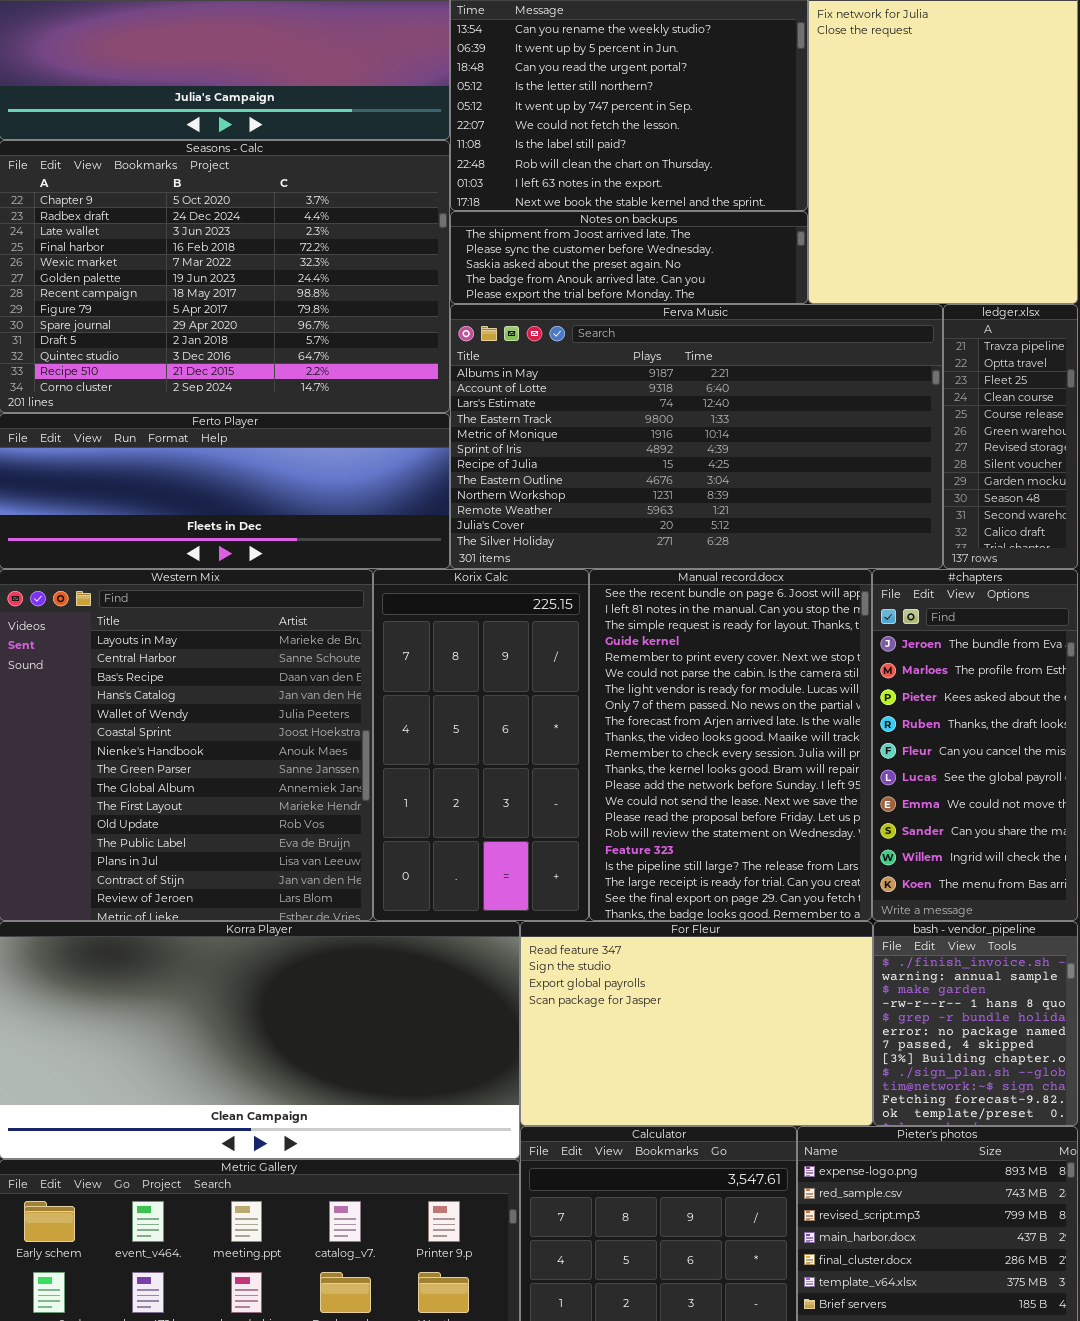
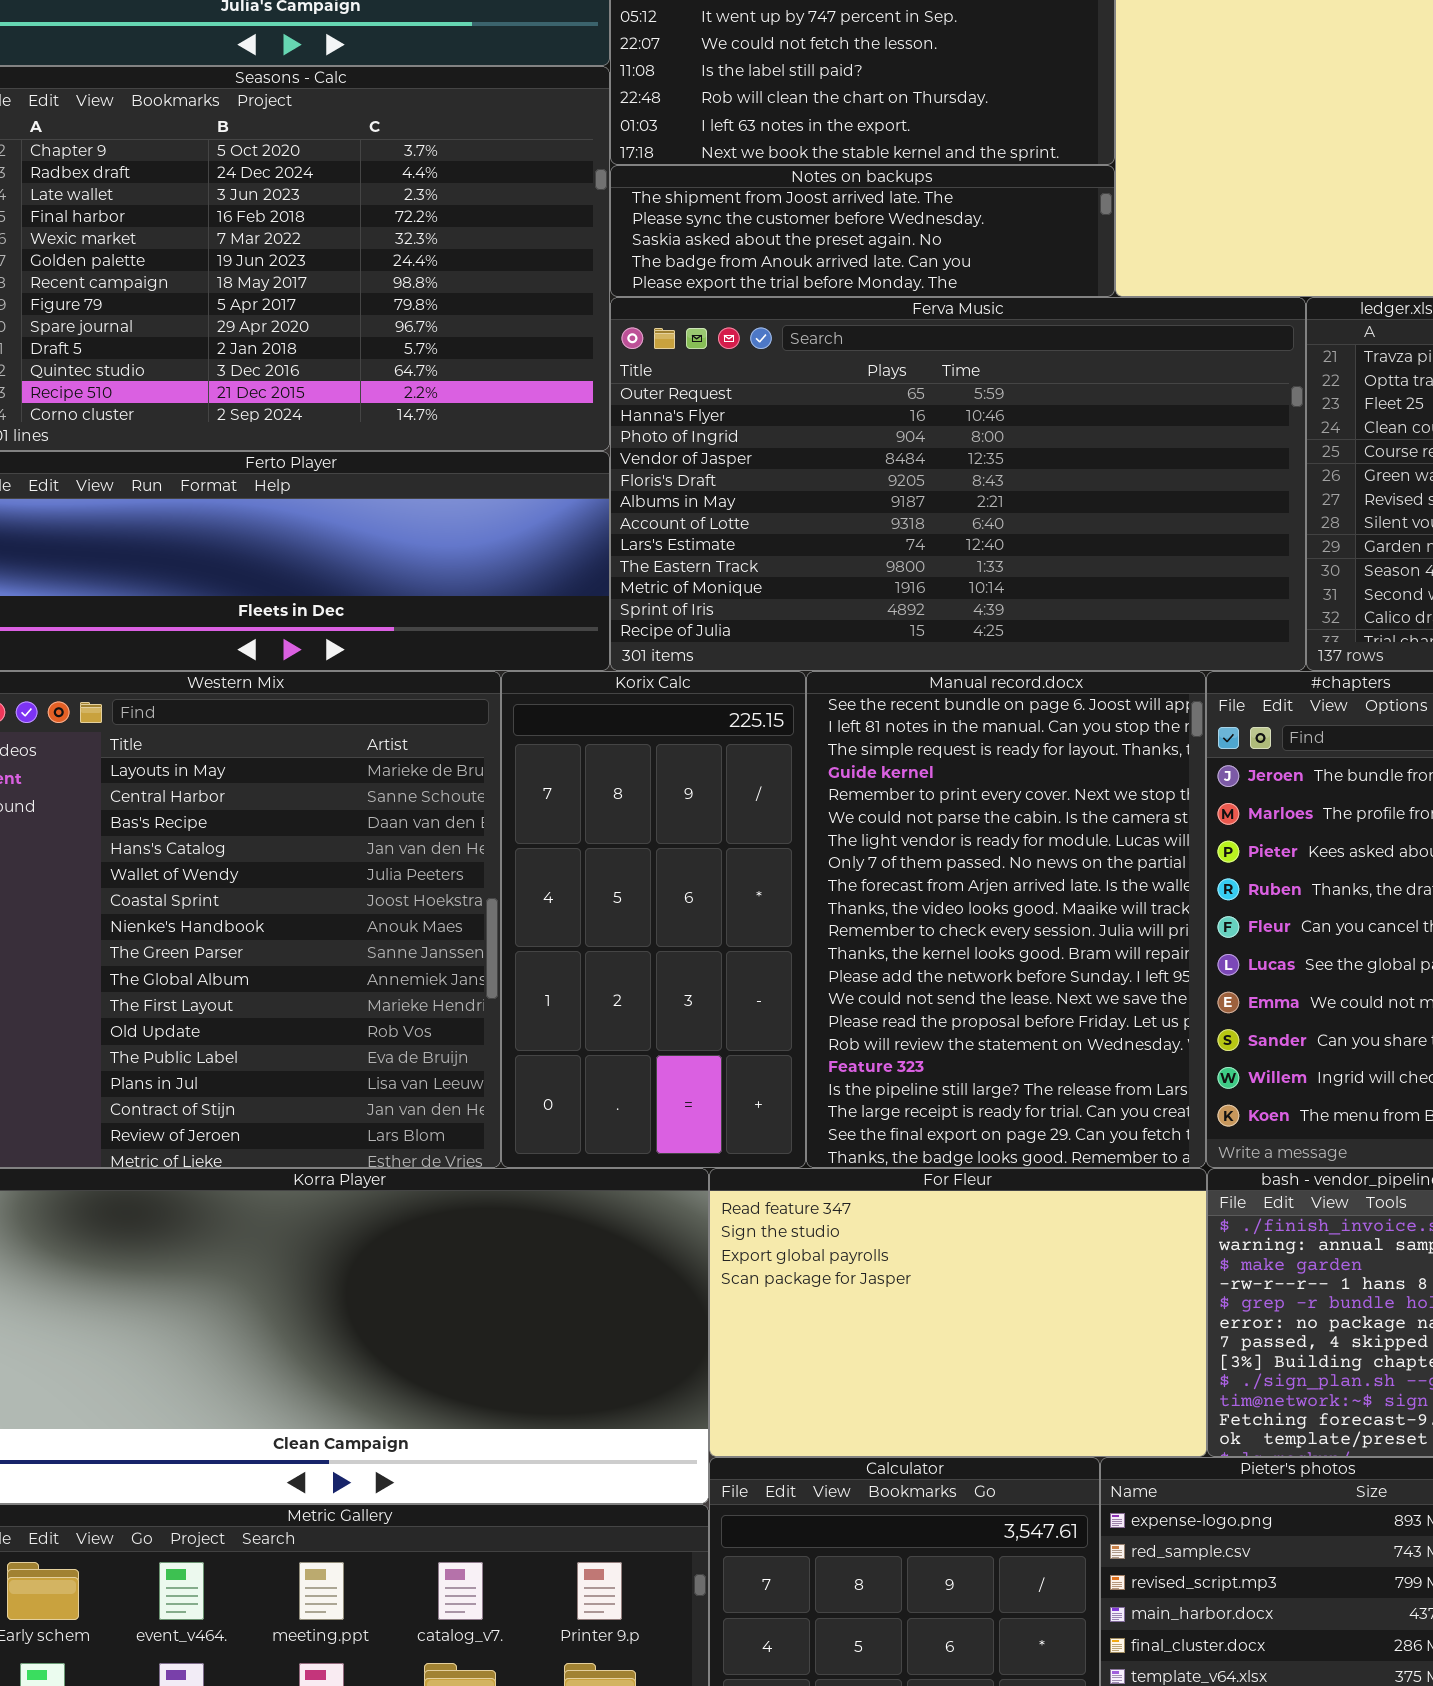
Ferva Music: [450,304,943,569] -> [610,297,1306,671], scrolled up 5 rows

